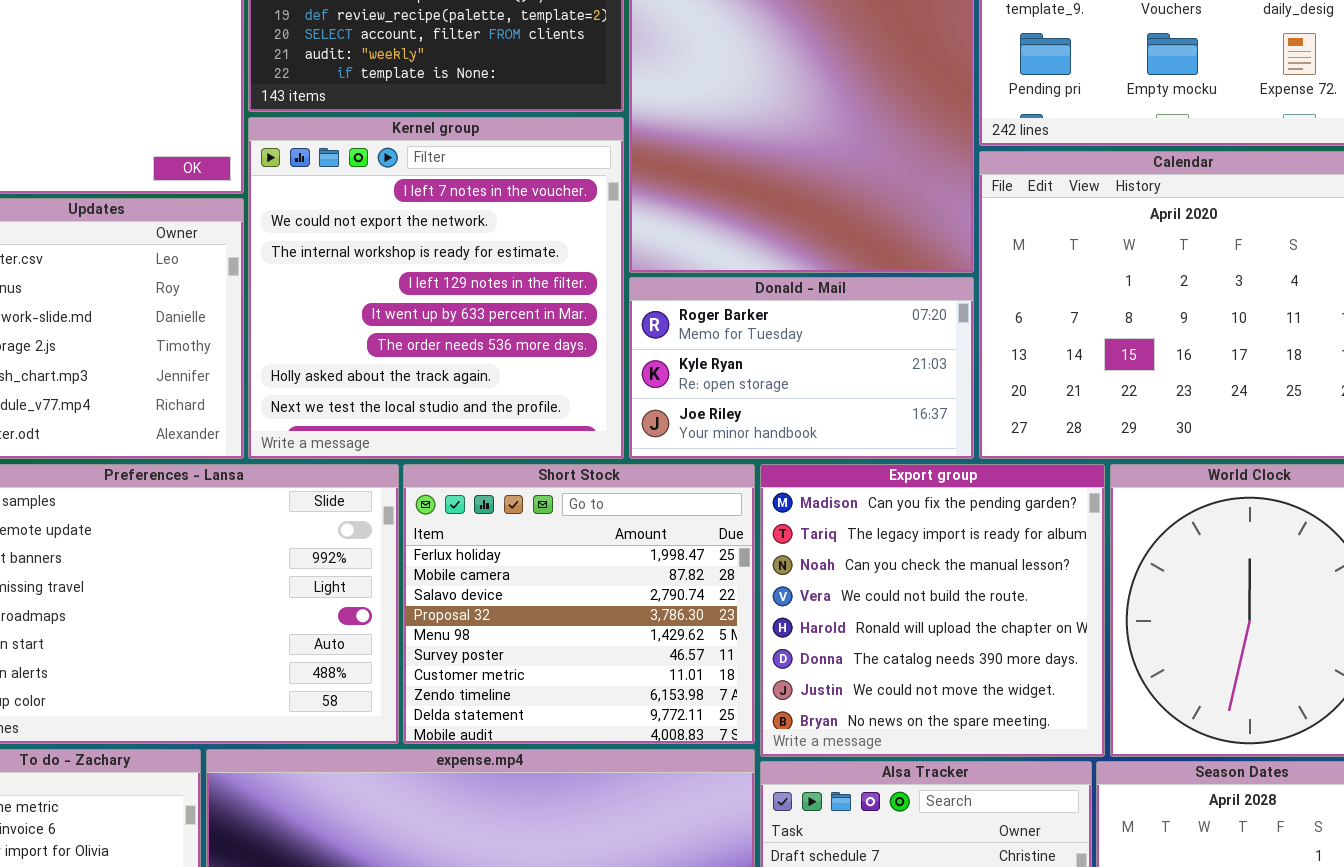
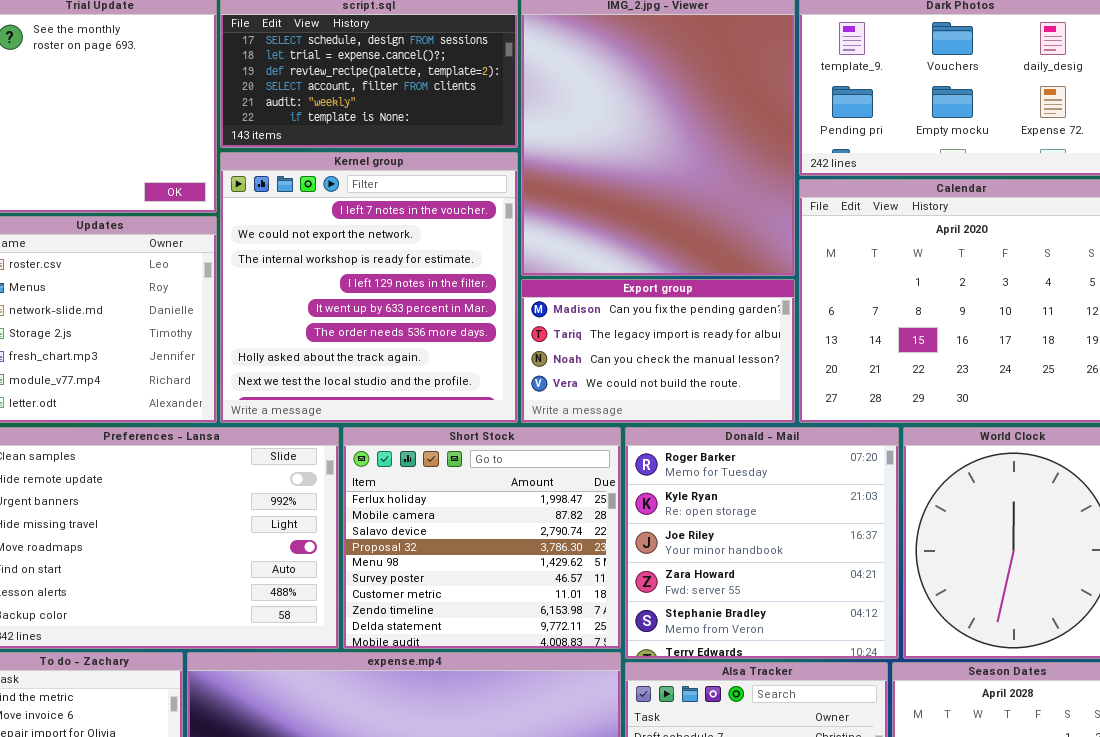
Donald - Mail: [629,277,974,459] -> [625,427,899,659], moved, resized
Export group: [760,464,1105,757] -> [521,279,795,423], moved, resized

